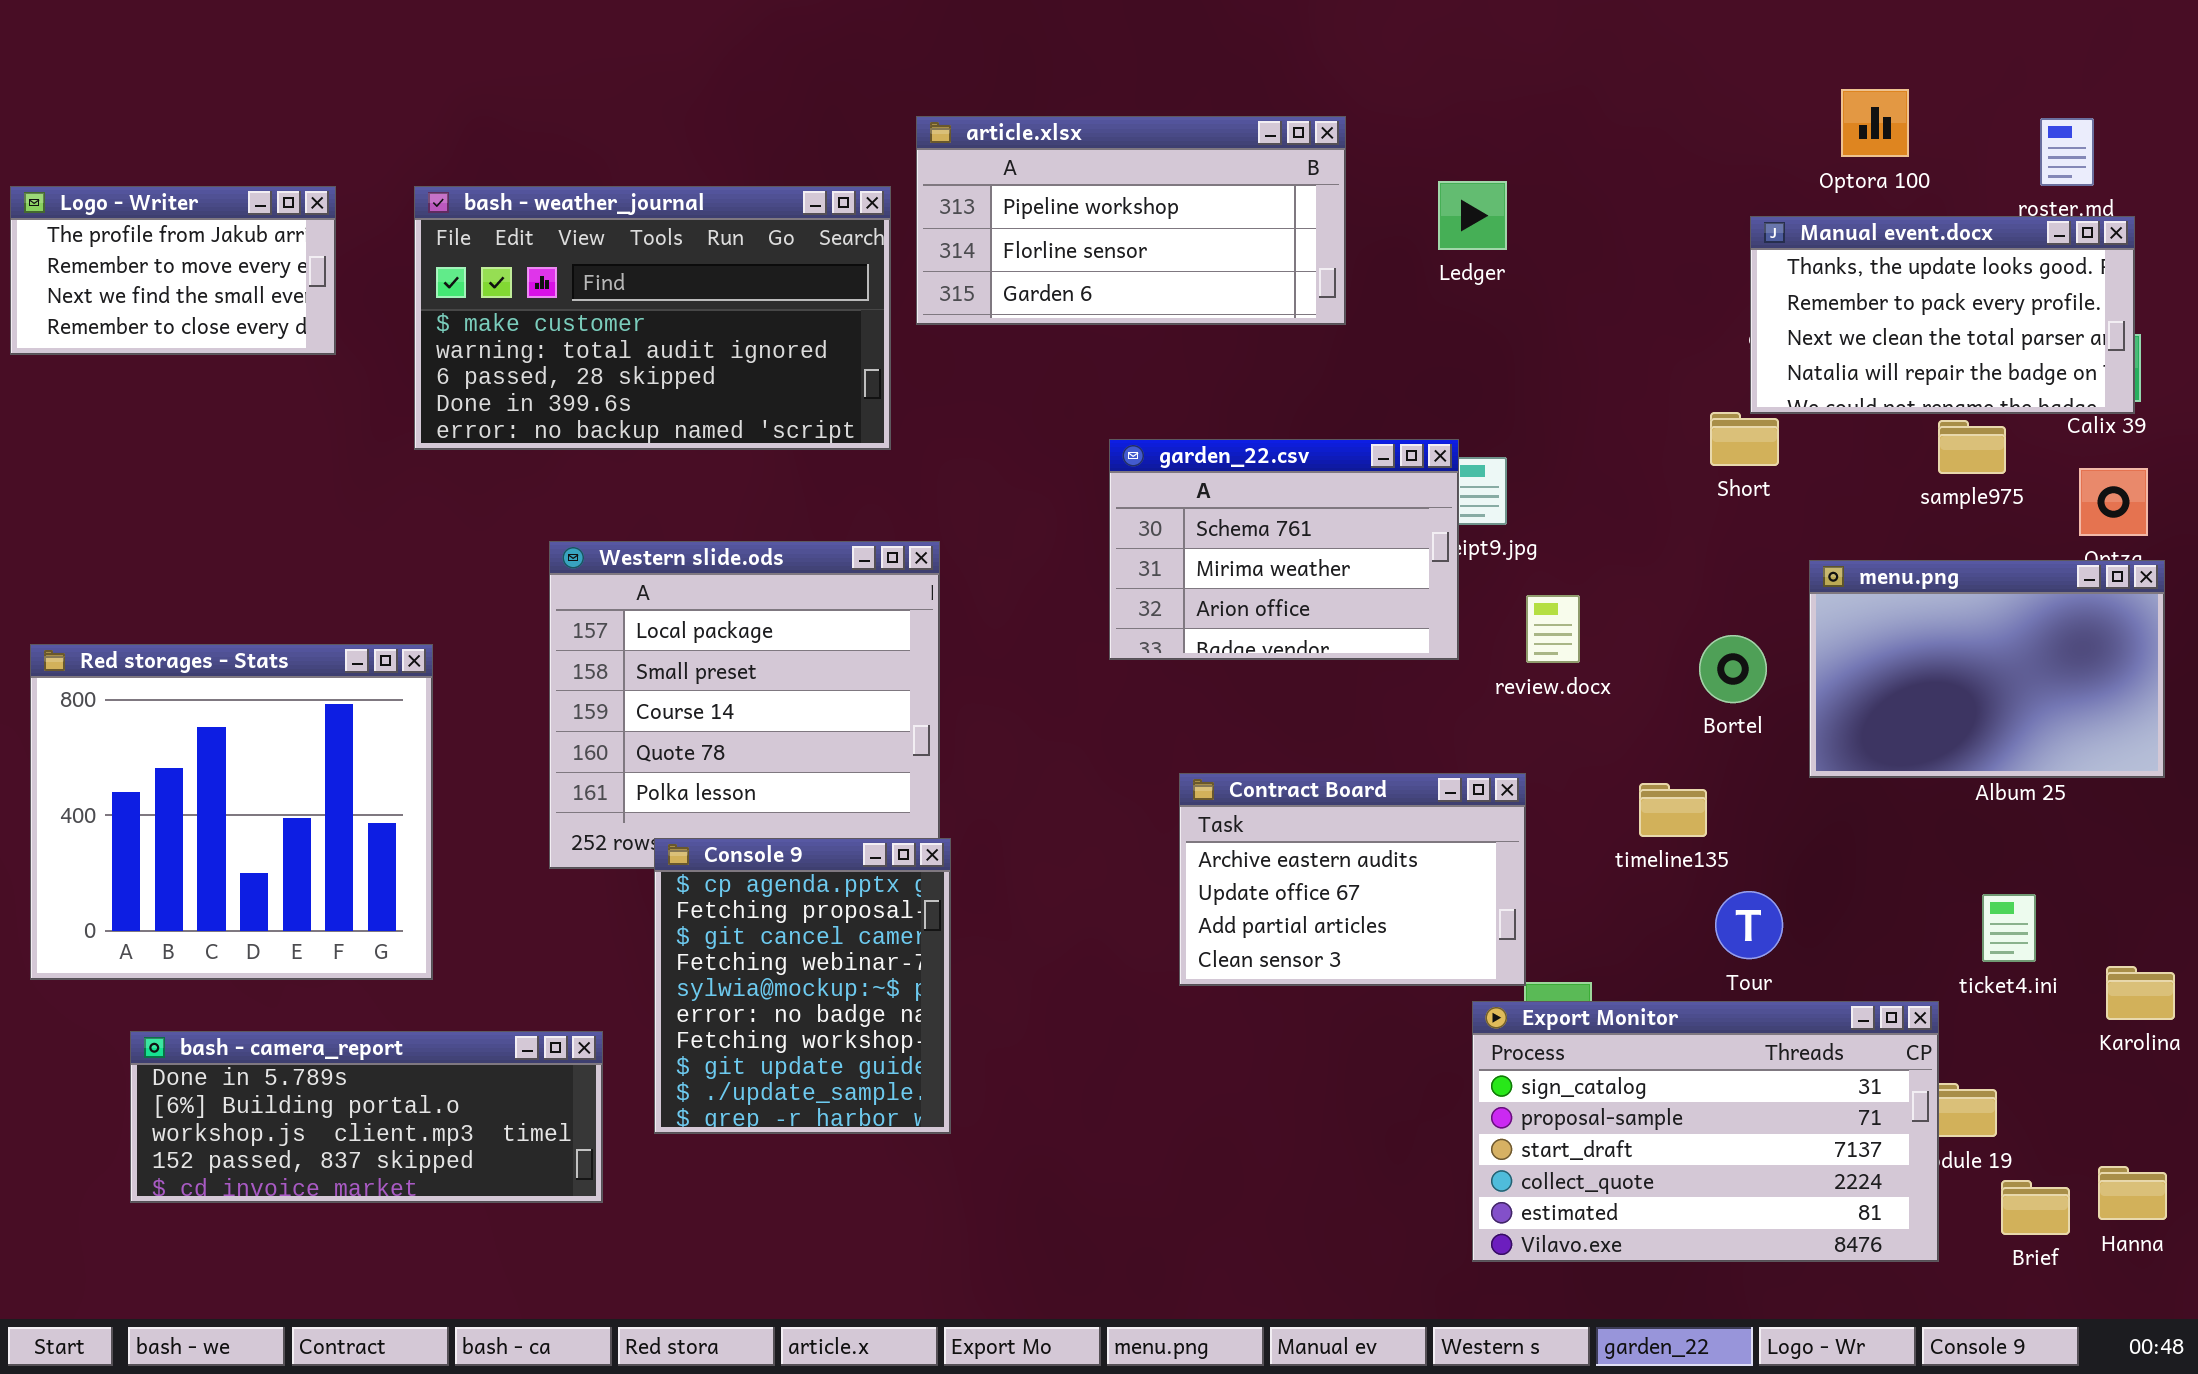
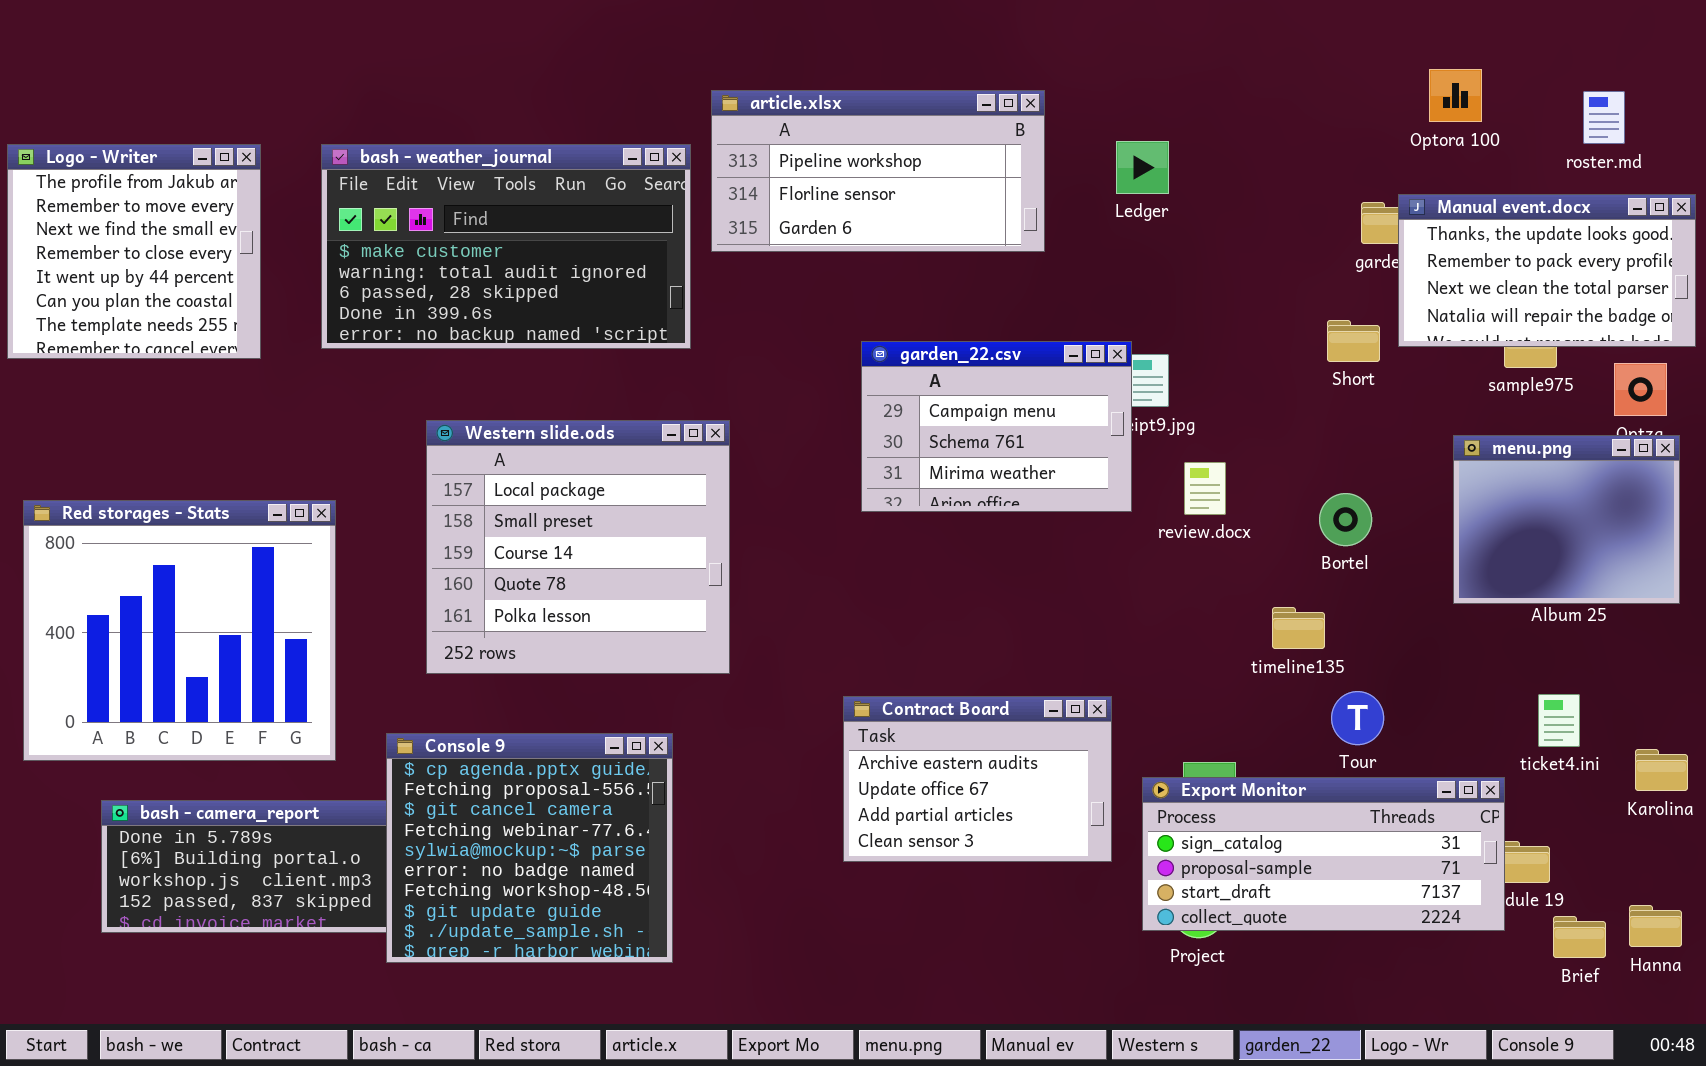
Logo - Writer: [10,186,336,355] -> [7,144,261,359], resized
Manual event.docx: [1750,216,2135,414] -> [1398,194,1696,347], moved
garden_22.csv: [1109,439,1459,660] -> [861,341,1132,512], scrolled up 1 row
menu.png: [1809,560,2165,778] -> [1453,435,1680,604], resized
Contract Board: [1179,773,1526,986] -> [843,696,1112,862], moved
Console 9: [654,838,951,1134] -> [386,733,673,963], moved, resized
Export Monitor: [1472,1001,1939,1262] -> [1142,777,1505,931], resized

